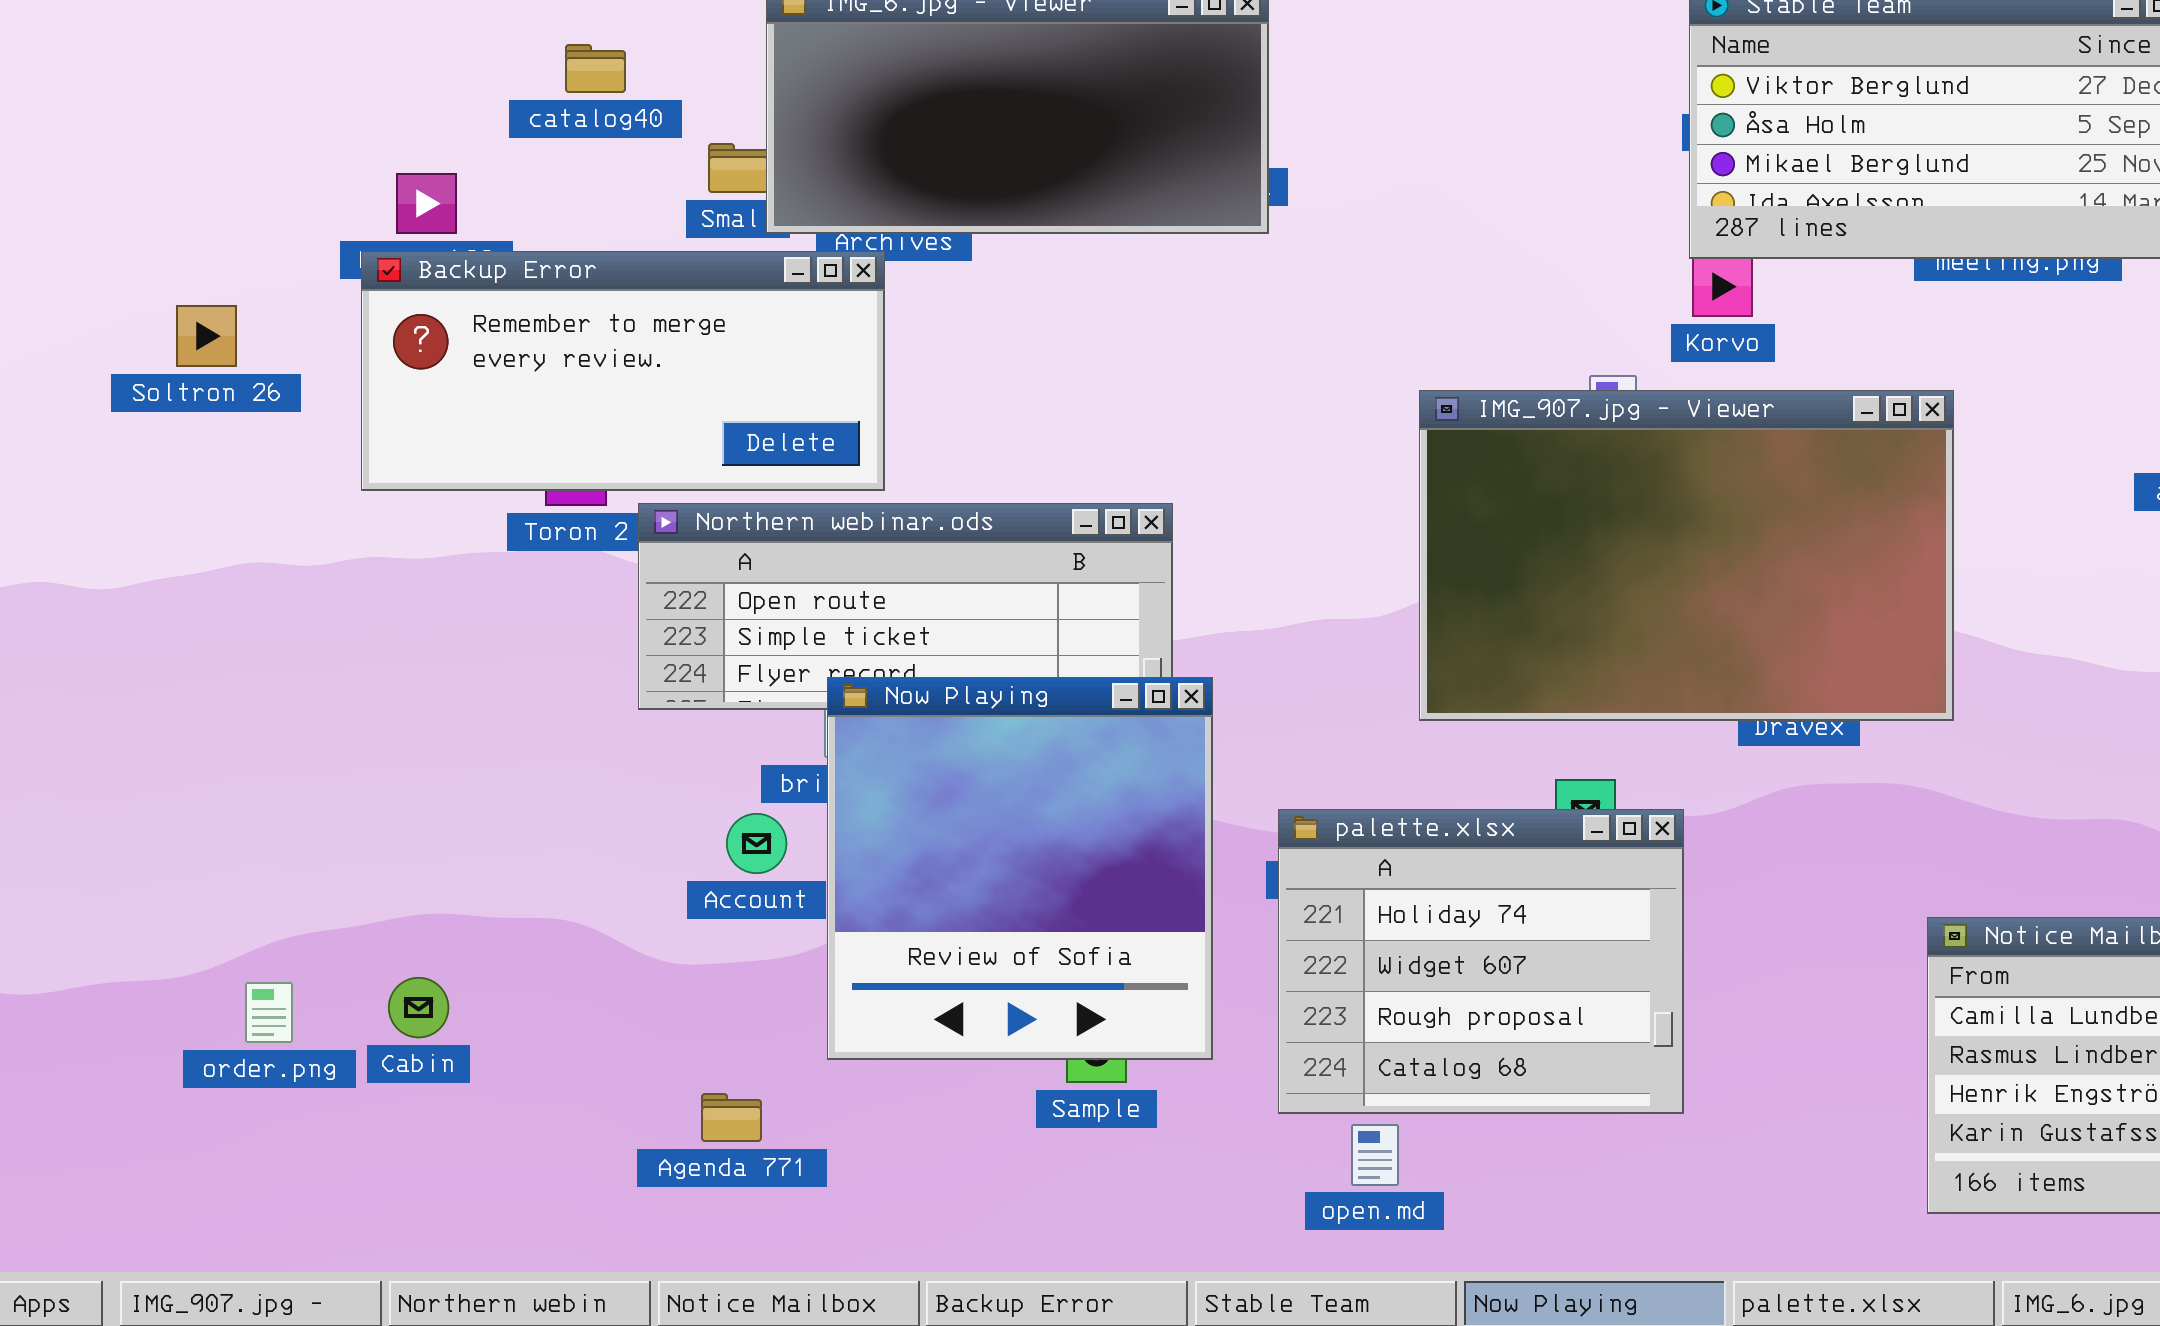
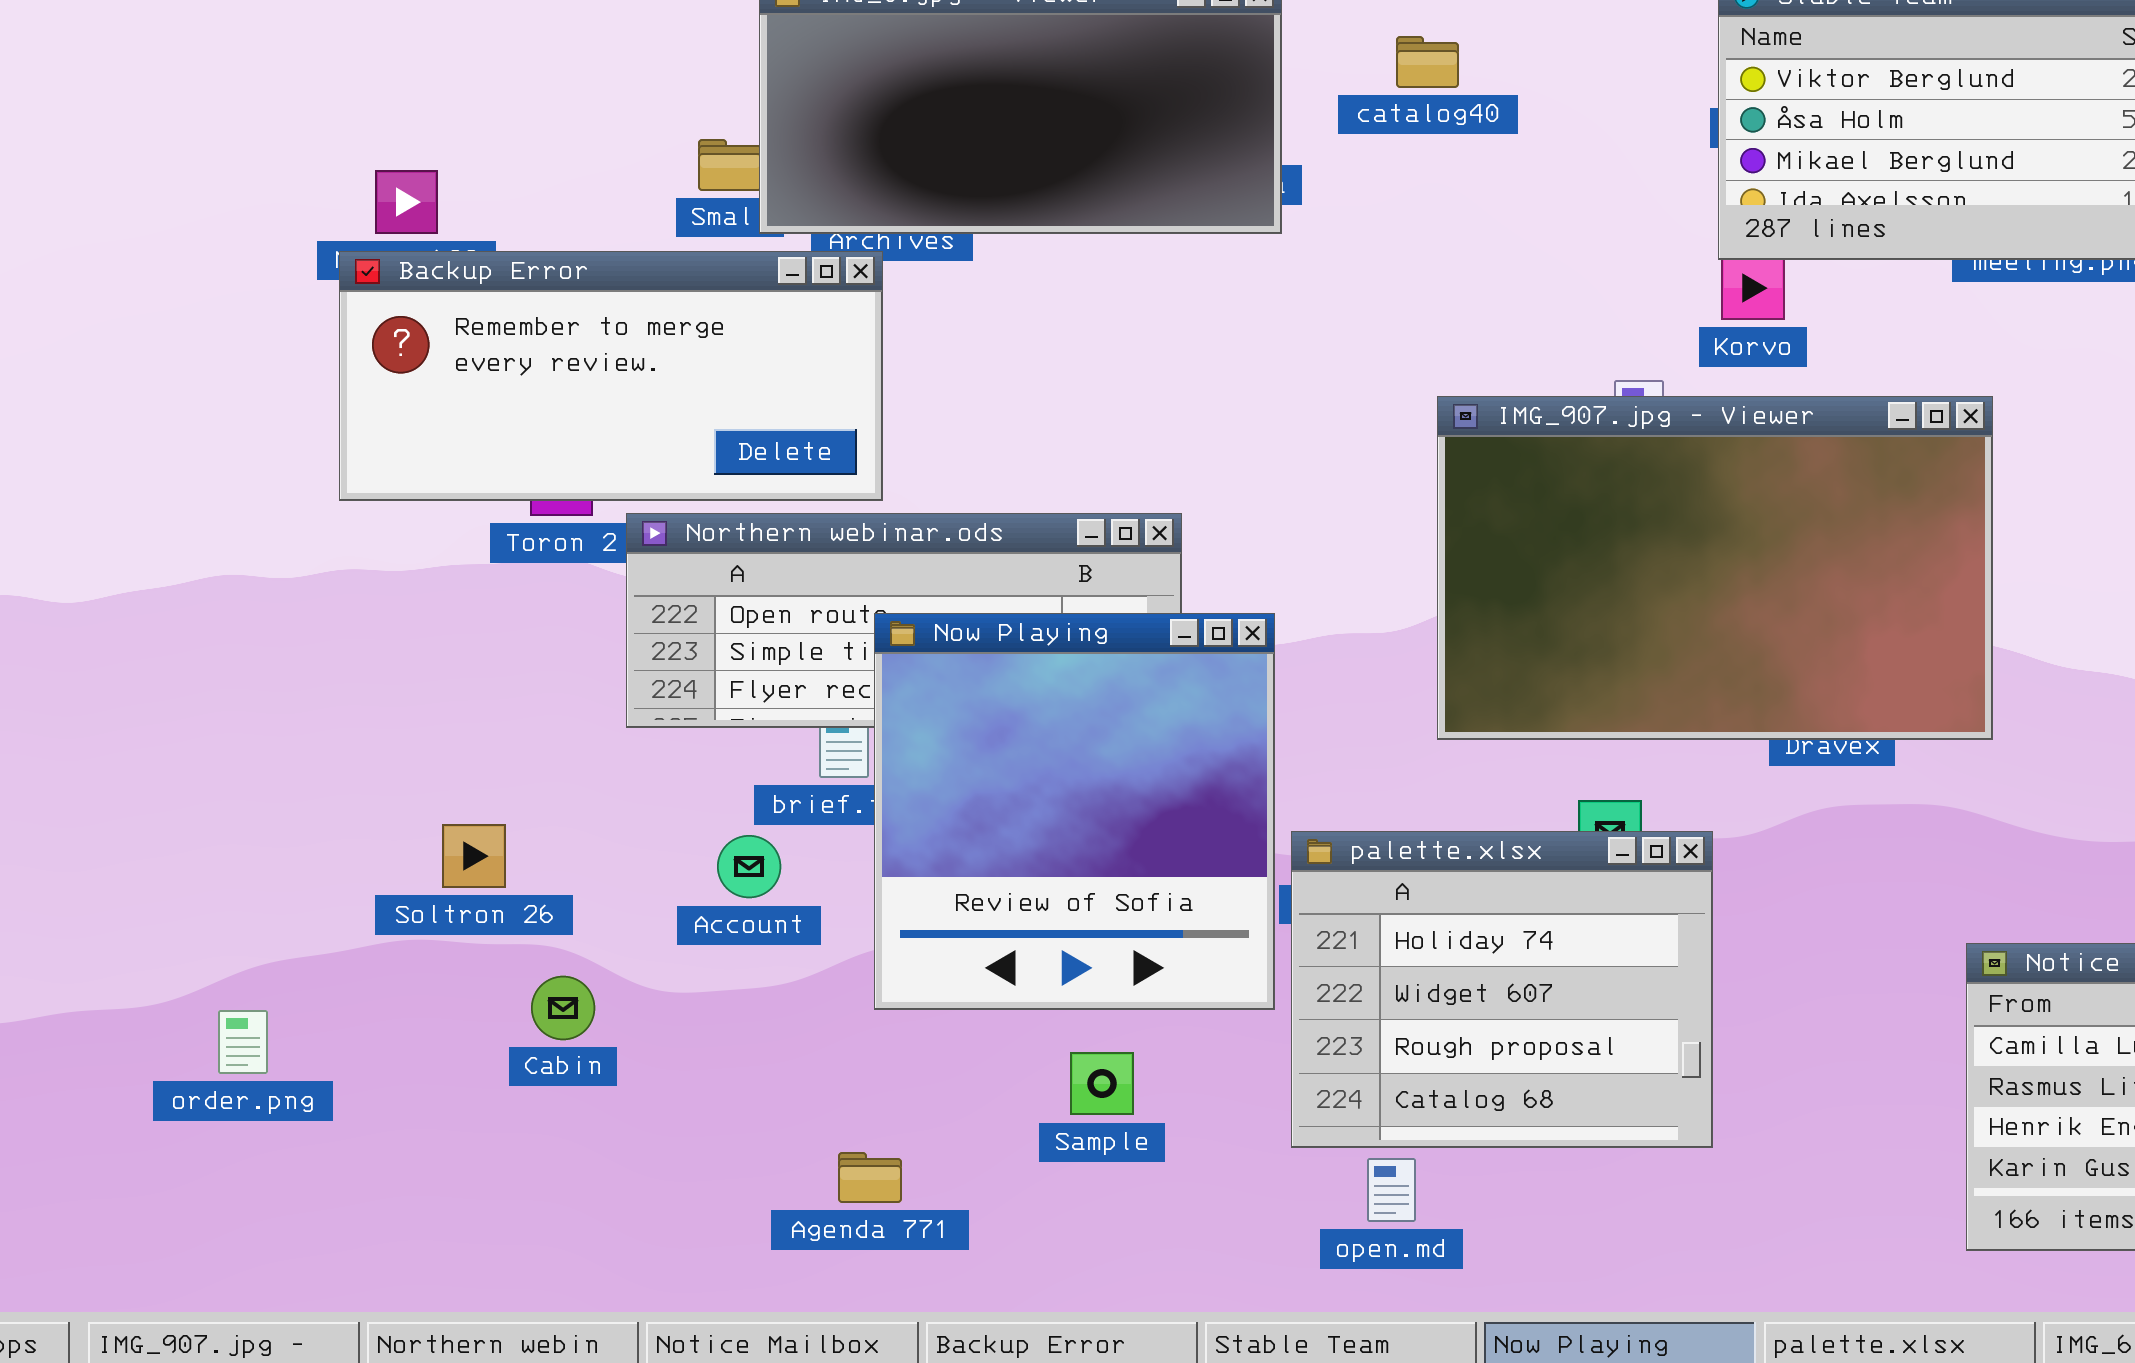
catalog40: [565,44,626,93] -> [1396,36,1459,88], moved
Soltron 26: [176,305,237,367] -> [442,824,506,888], moved
Now Playing: [827,677,1213,1060] -> [874,613,1275,1010], moved
Cabin: [388,977,449,1038] -> [531,976,595,1040], moved
Agenda 771: [701,1093,762,1142] -> [838,1152,902,1203], moved

